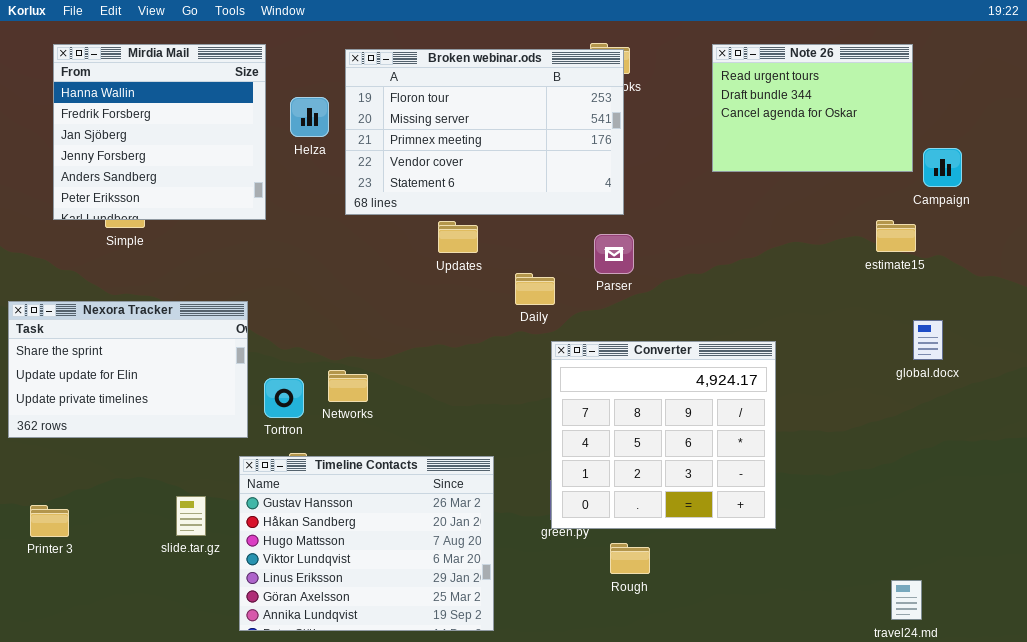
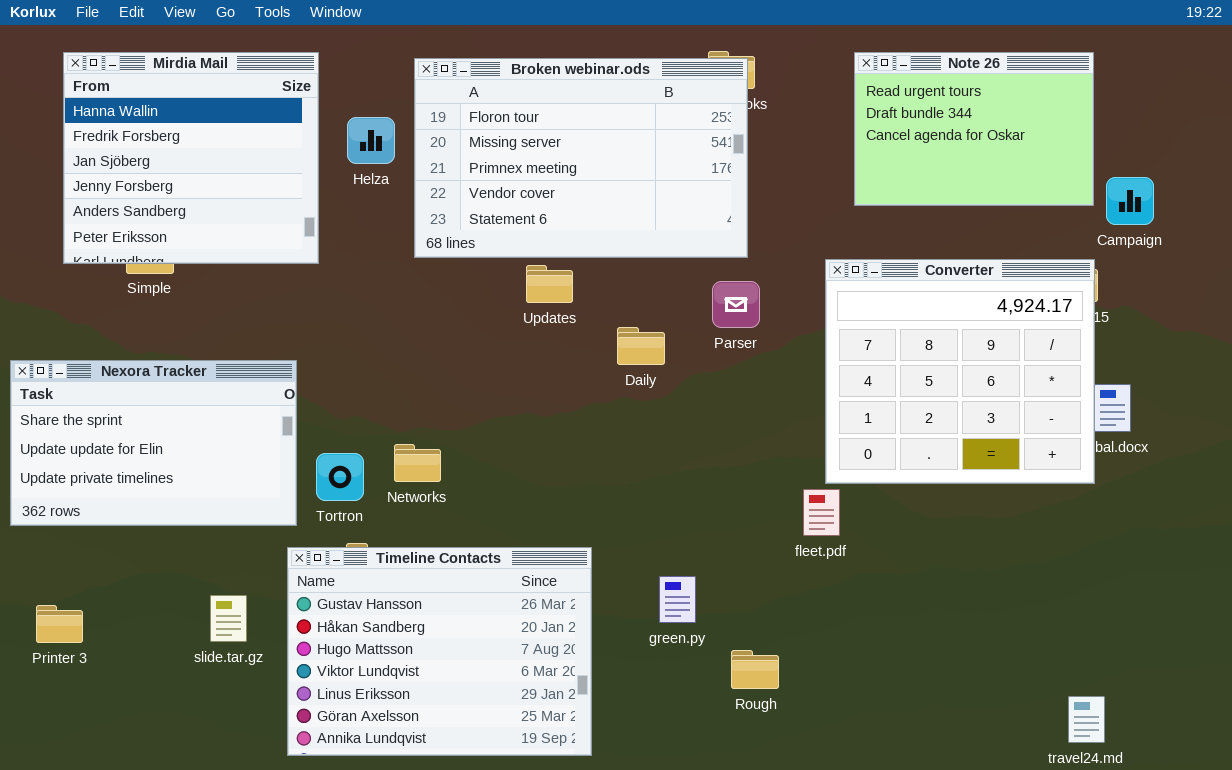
Converter: [551,341,776,529] -> [825,259,1095,484], moved

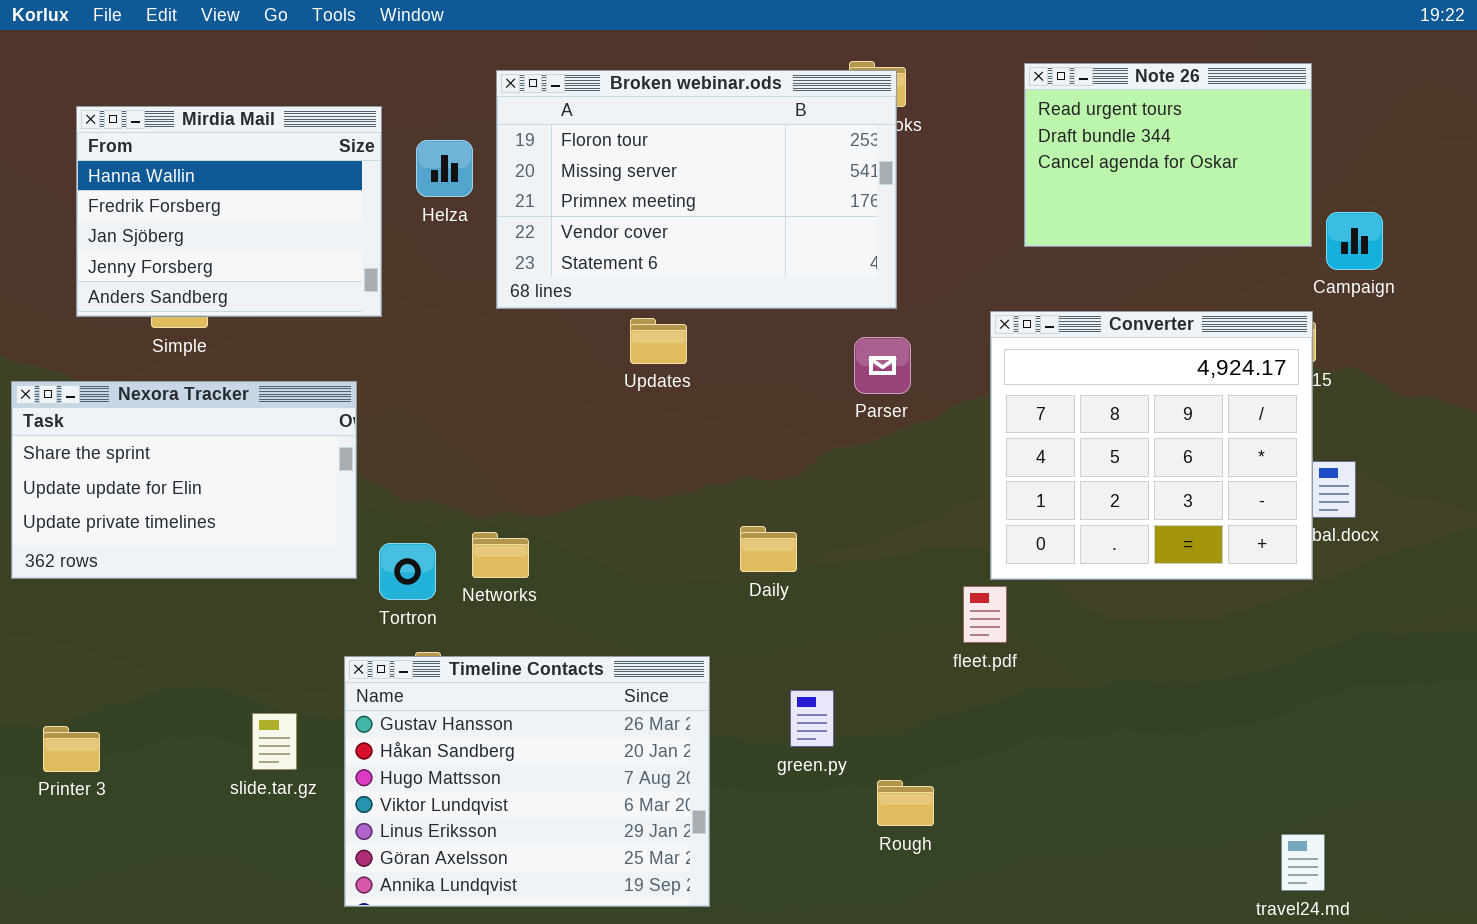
Mirdia Mail: [63,52,319,264] -> [76,106,382,317], resized
Daily: [617,327,665,365] -> [740,526,797,572], moved
Nexora Tracker: [10,360,297,526] -> [11,381,357,579], moved

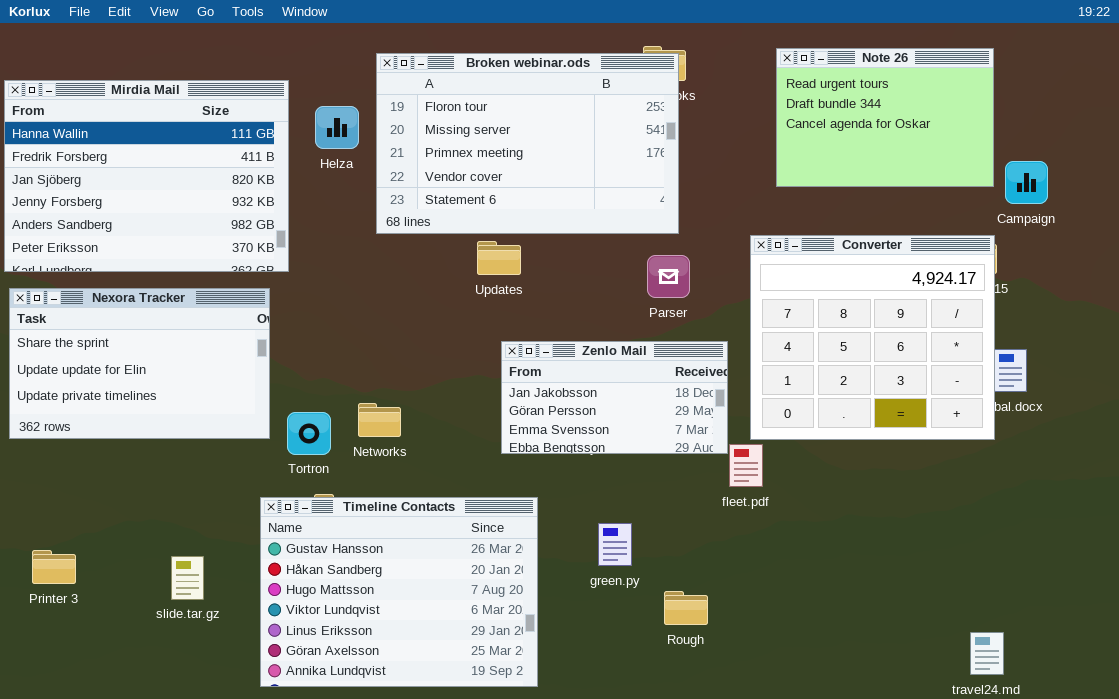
Mirdia Mail: [76,106,382,317] -> [4,80,289,272], resized
Zenlo Mail: none -> [501,341,728,454], opened
slide.tar.gz: [252,713,297,770] -> [171,556,204,600], moved

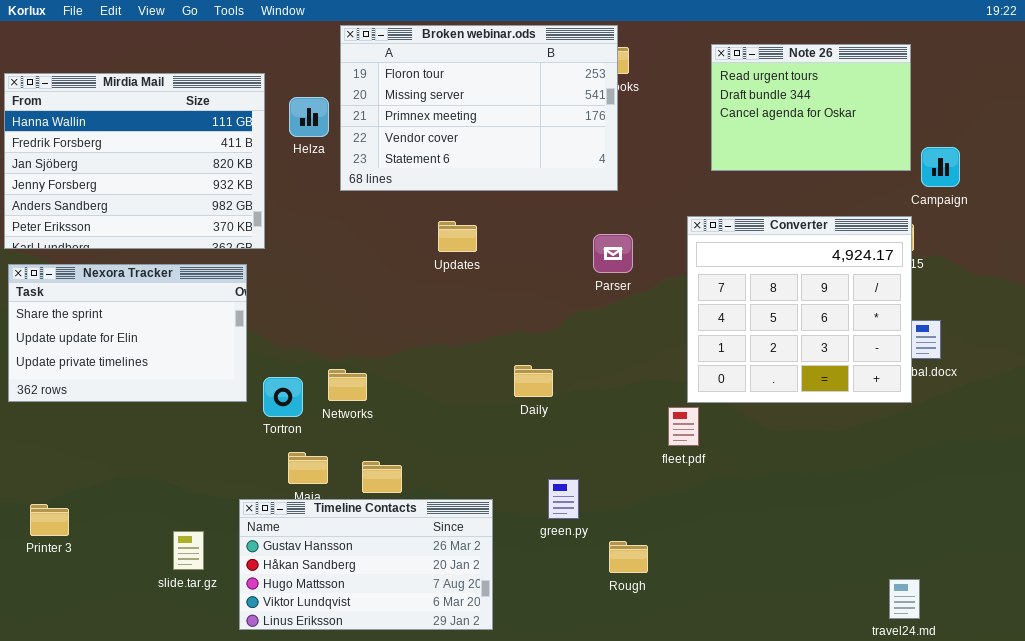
Broken webinar.ods: [376,53,679,234] -> [340,25,618,191], moved
Zenlo Mail: [501,341,728,454] -> none, closed
Timeline Contacts: [260,497,538,687] -> [239,499,493,630], resized
slide.tar.gz: [171,556,204,600] -> [173,531,204,570], moved

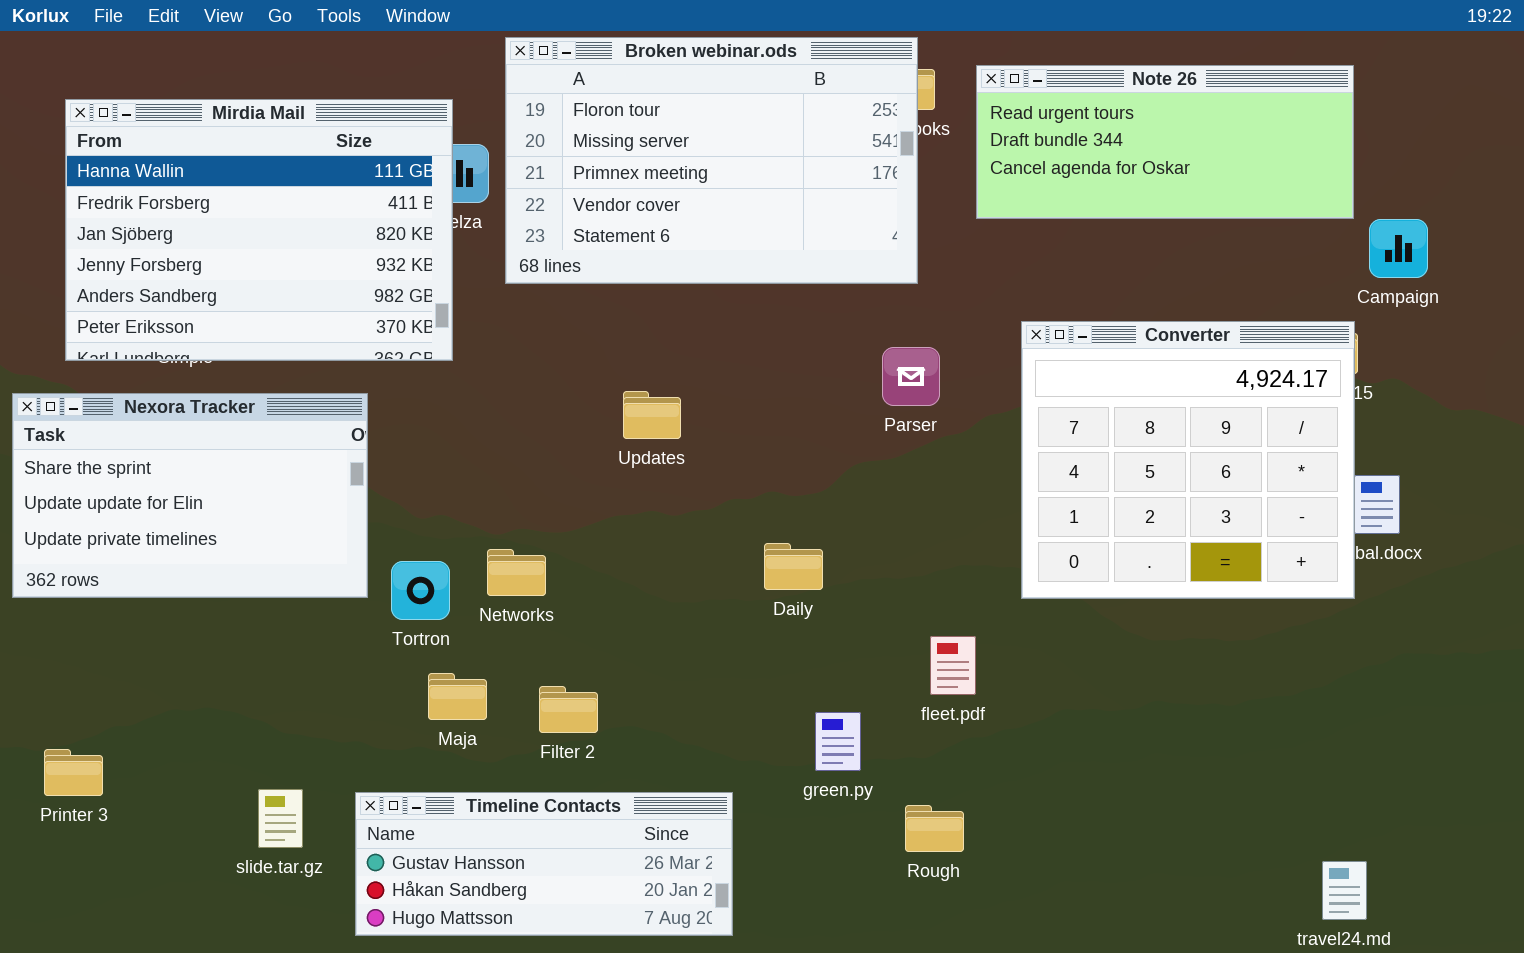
Note 26: [711,44,911,171] -> [976,65,1354,219], resized
Mirdia Mail: [4,73,265,249] -> [65,99,453,361], moved
Updates: [438,221,477,252] -> [623,391,681,439], moved
fleet.pdf: [668,407,699,446] -> [930,636,976,695], moved
Timeline Contacts: [239,499,493,630] -> [355,792,733,936], resized

